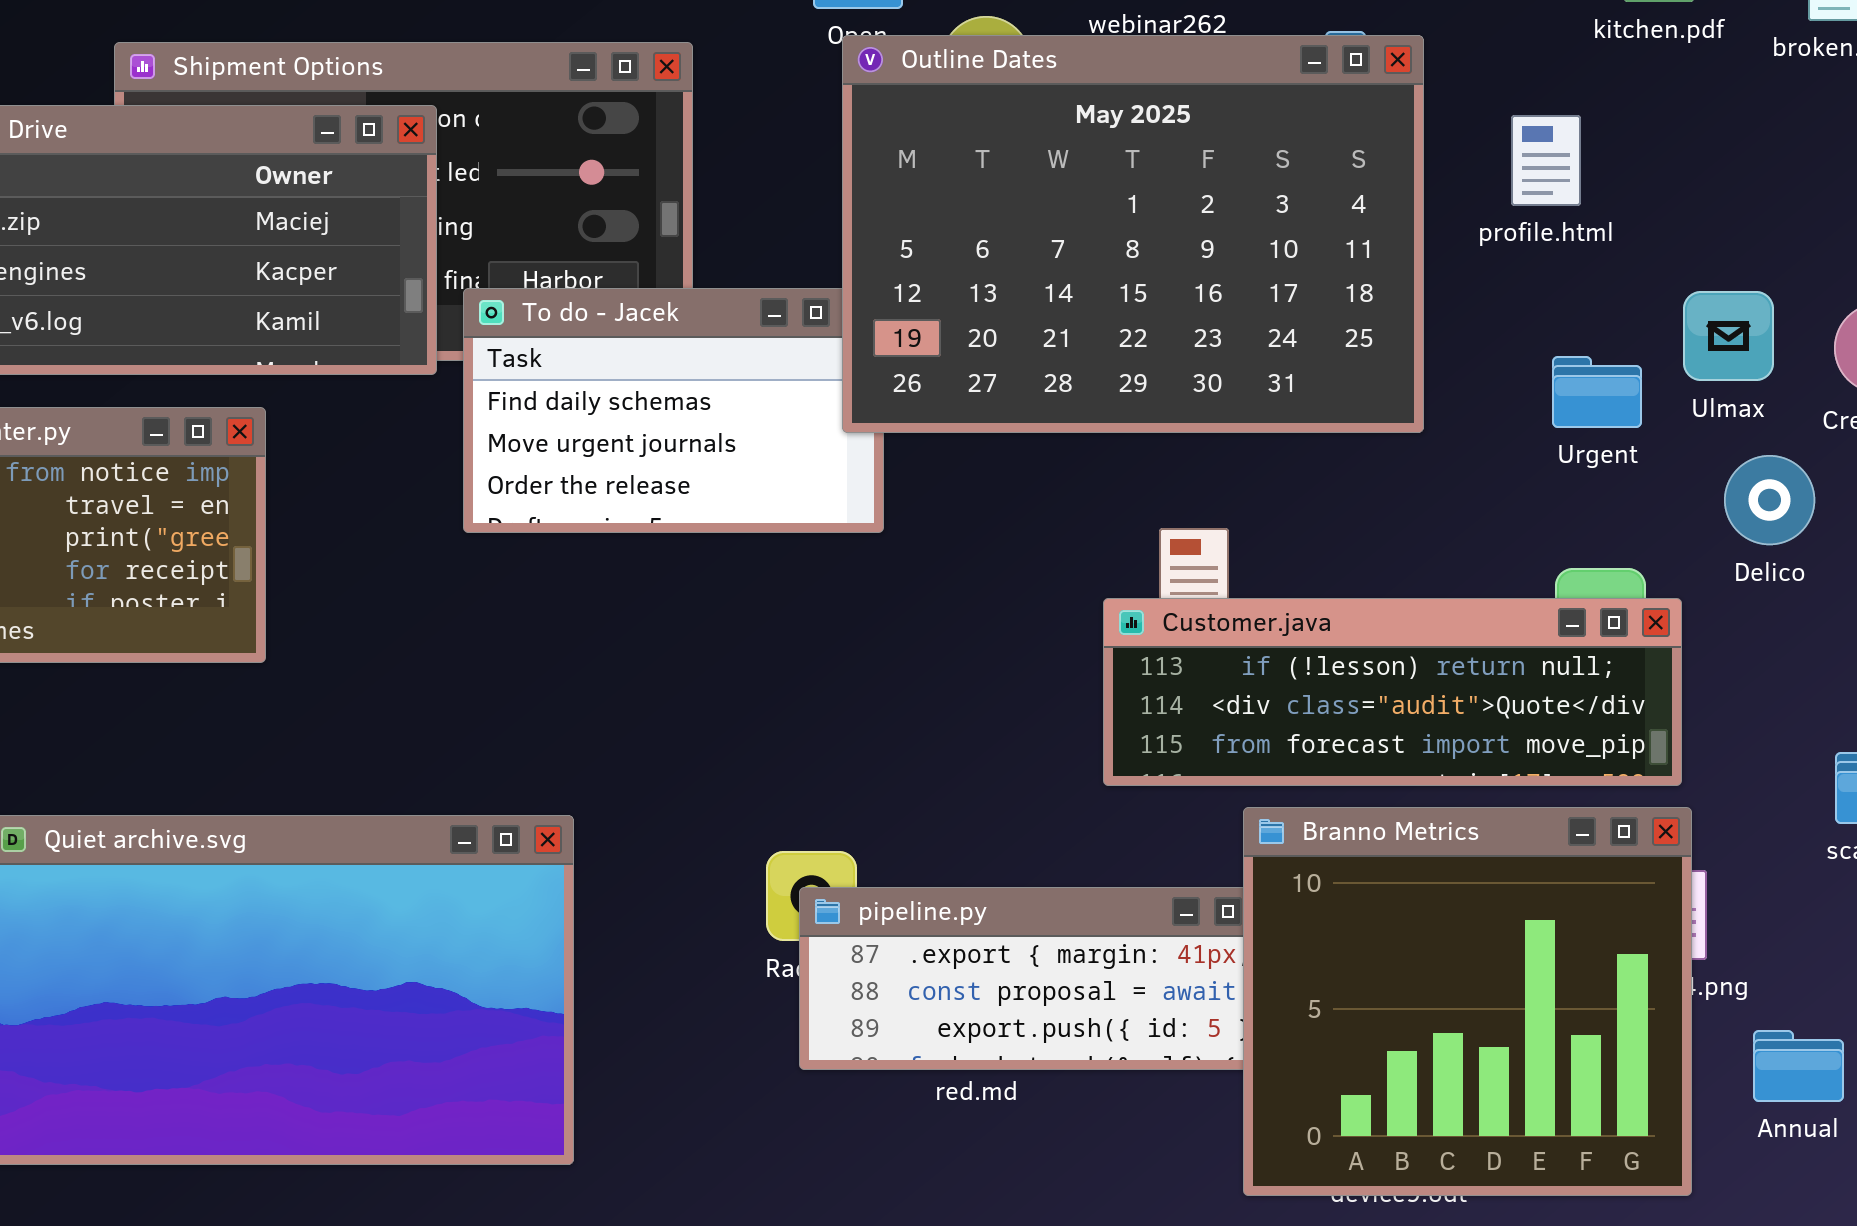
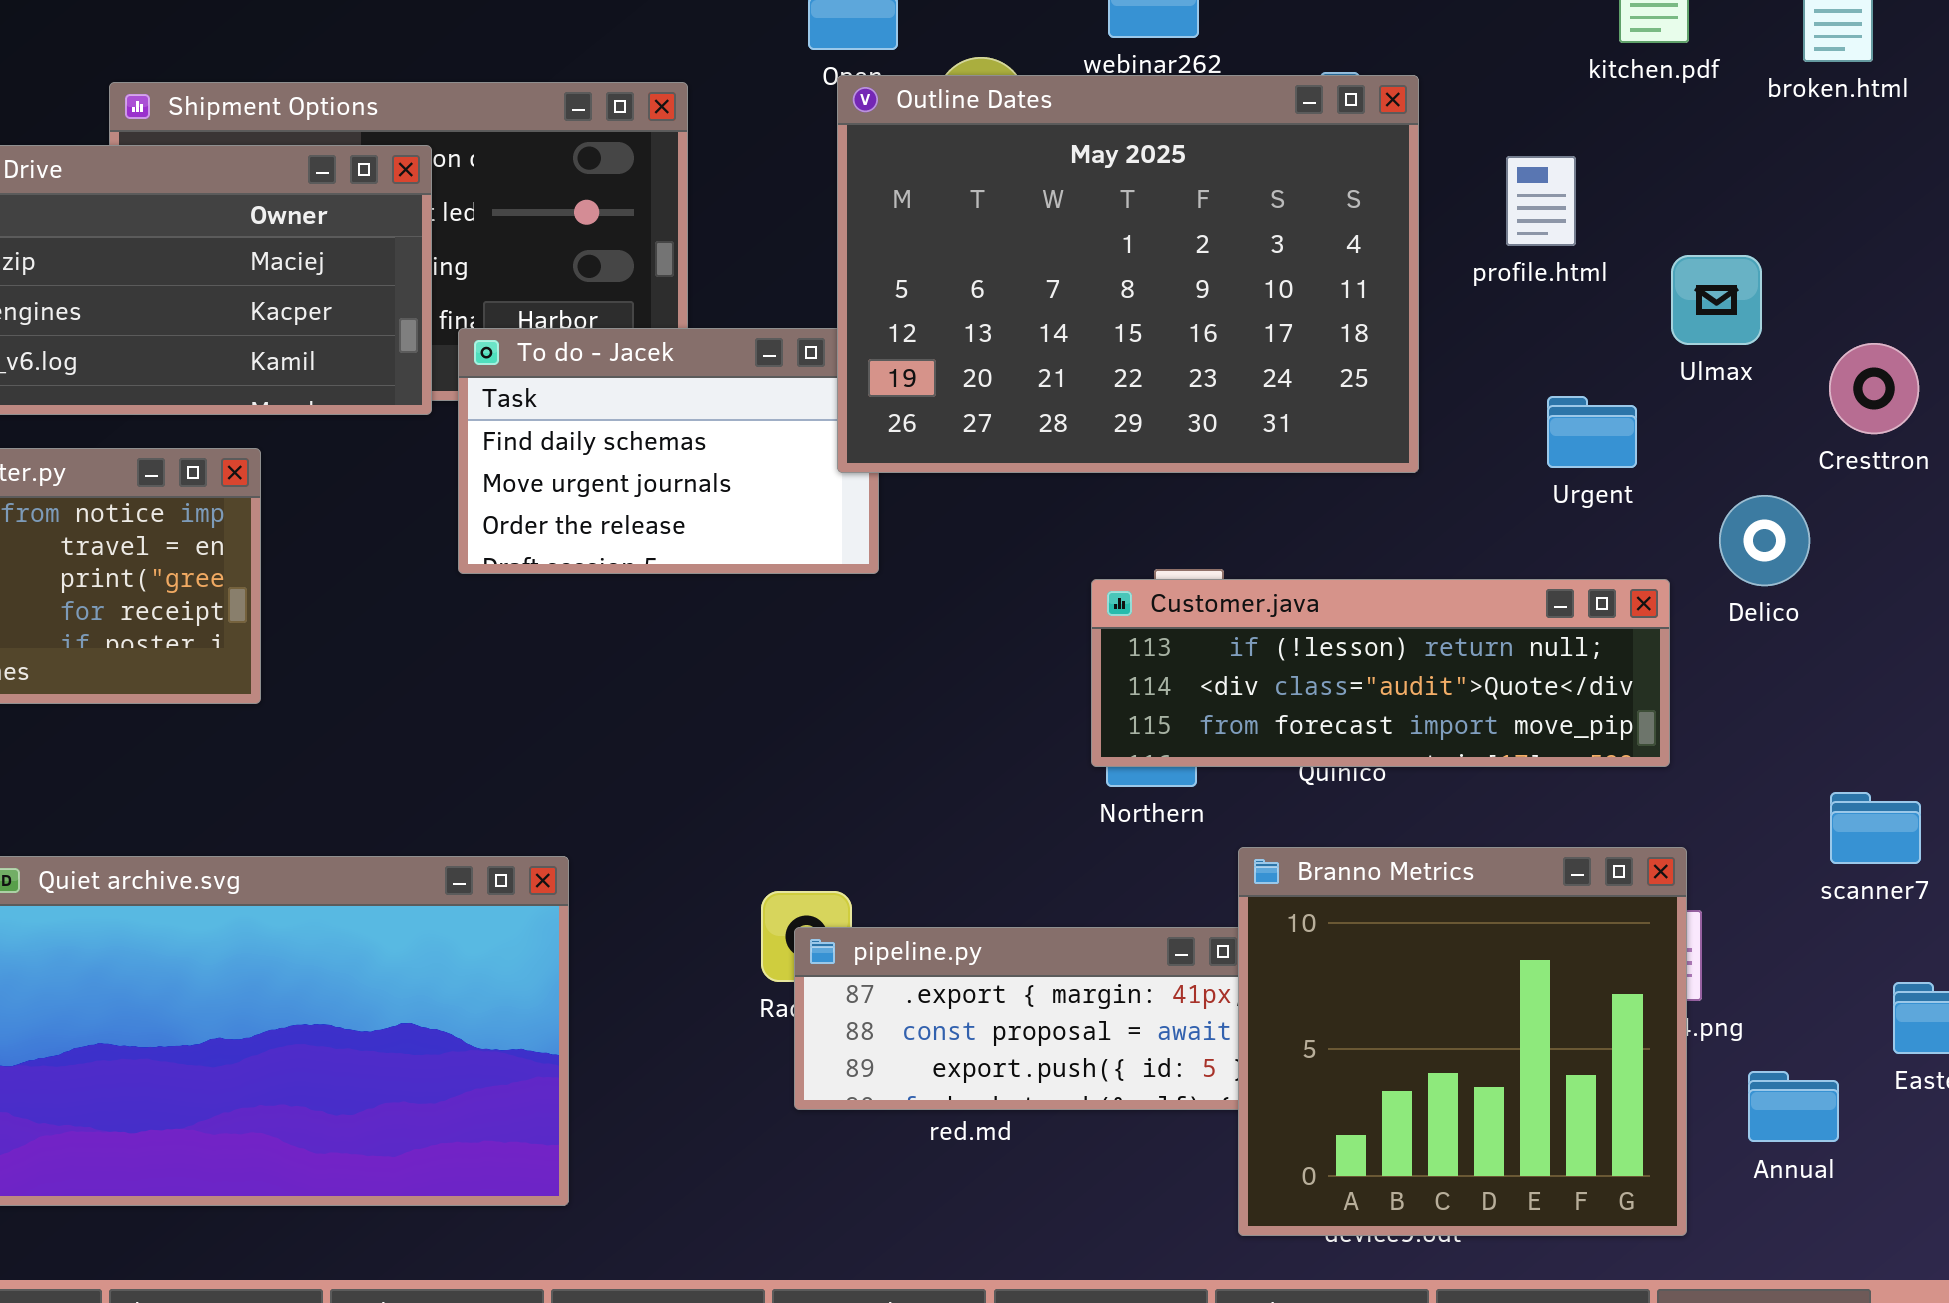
Ulmax: [1683,291,1774,381] -> [1671,255,1762,345], moved
Customer.java: [1103,598,1682,786] -> [1091,579,1670,767], moved

